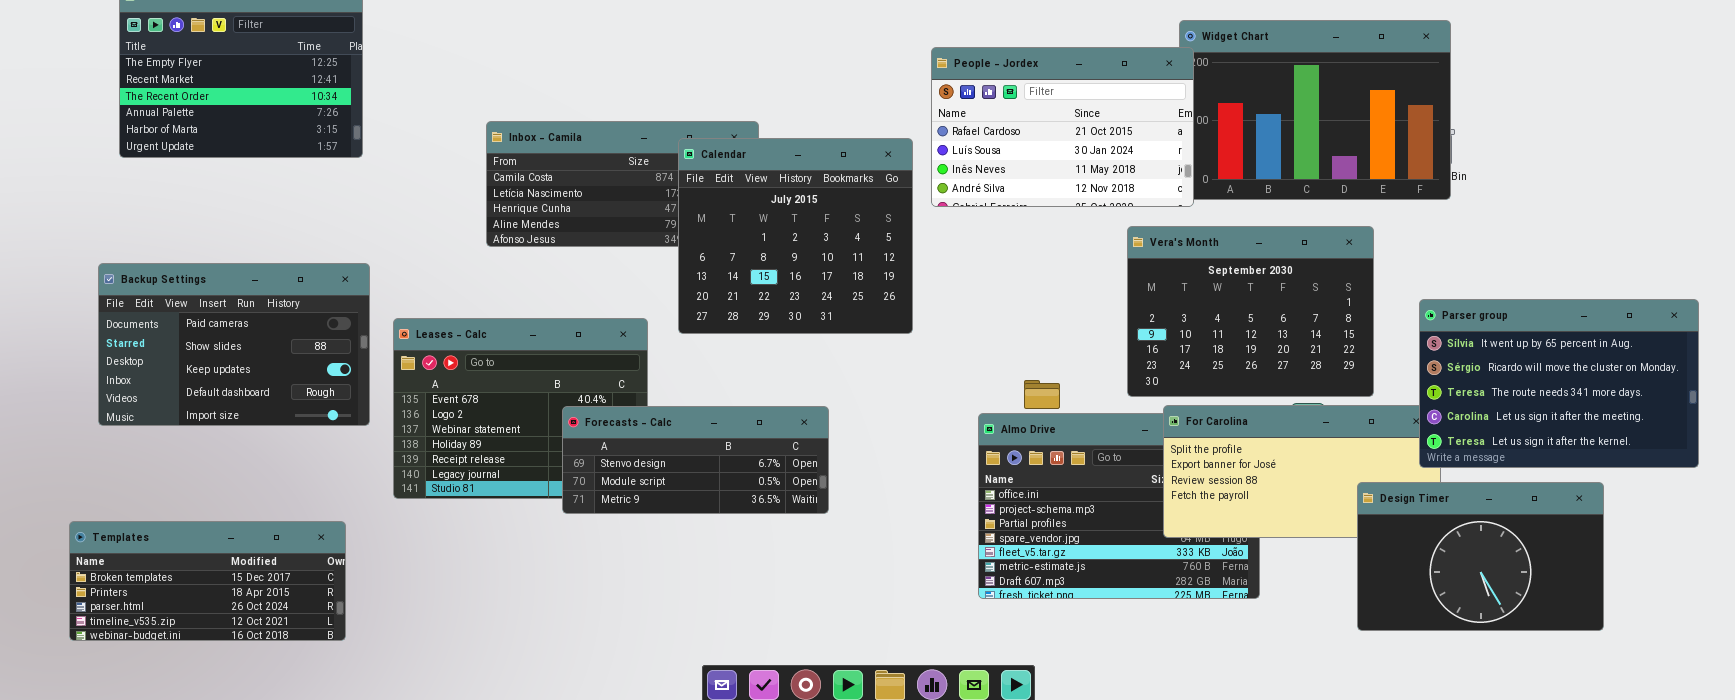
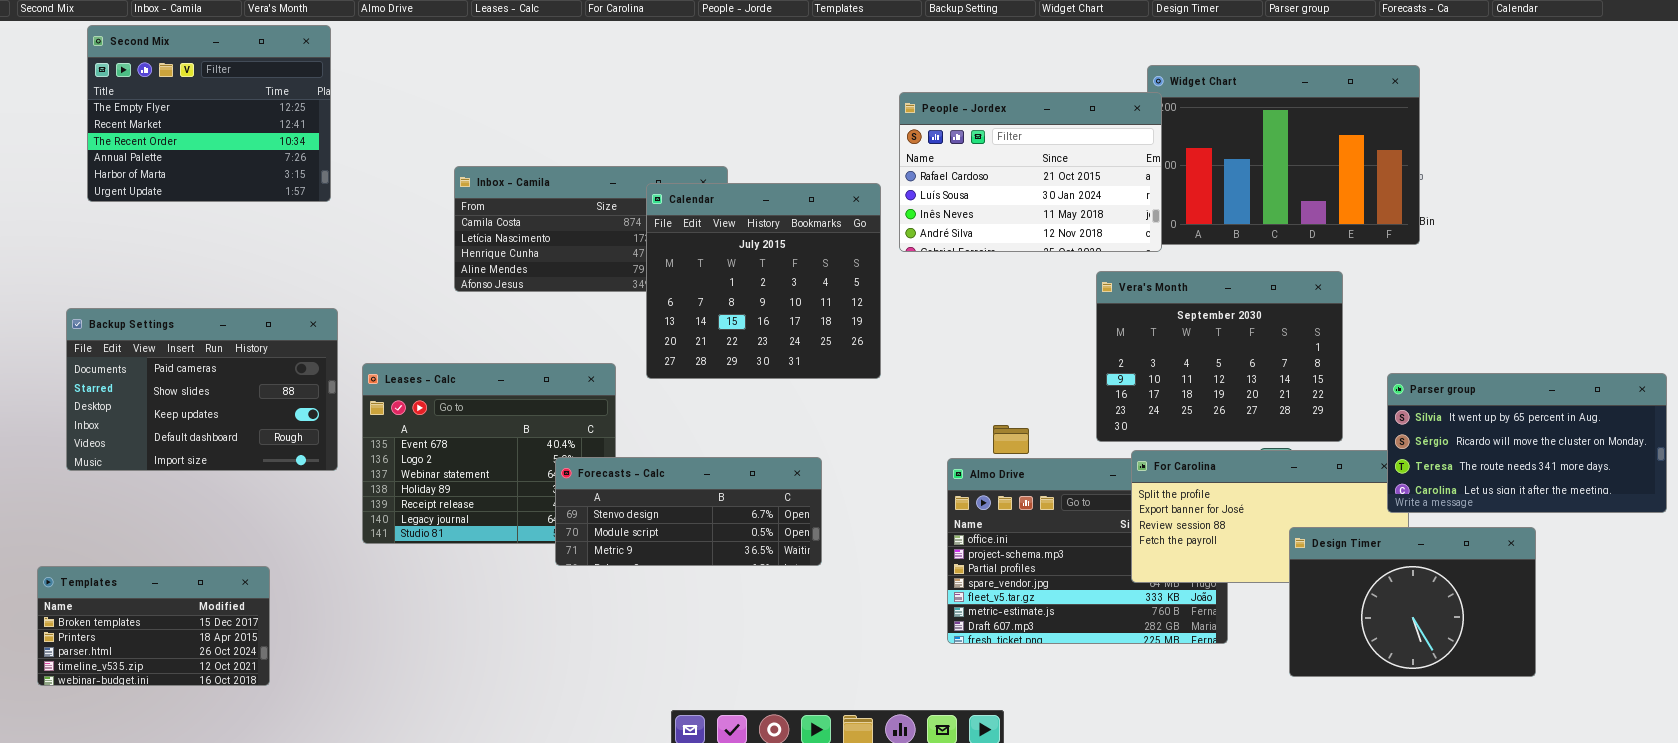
Parser group: [1419,299,1699,468] -> [1387,373,1667,513], resized
Forecasts - Calc: [562,406,829,514] -> [555,457,822,566], moved
Design Timer: [1357,482,1604,631] -> [1289,527,1536,677], moved
Templates: [69,521,346,641] -> [37,566,270,686], resized

